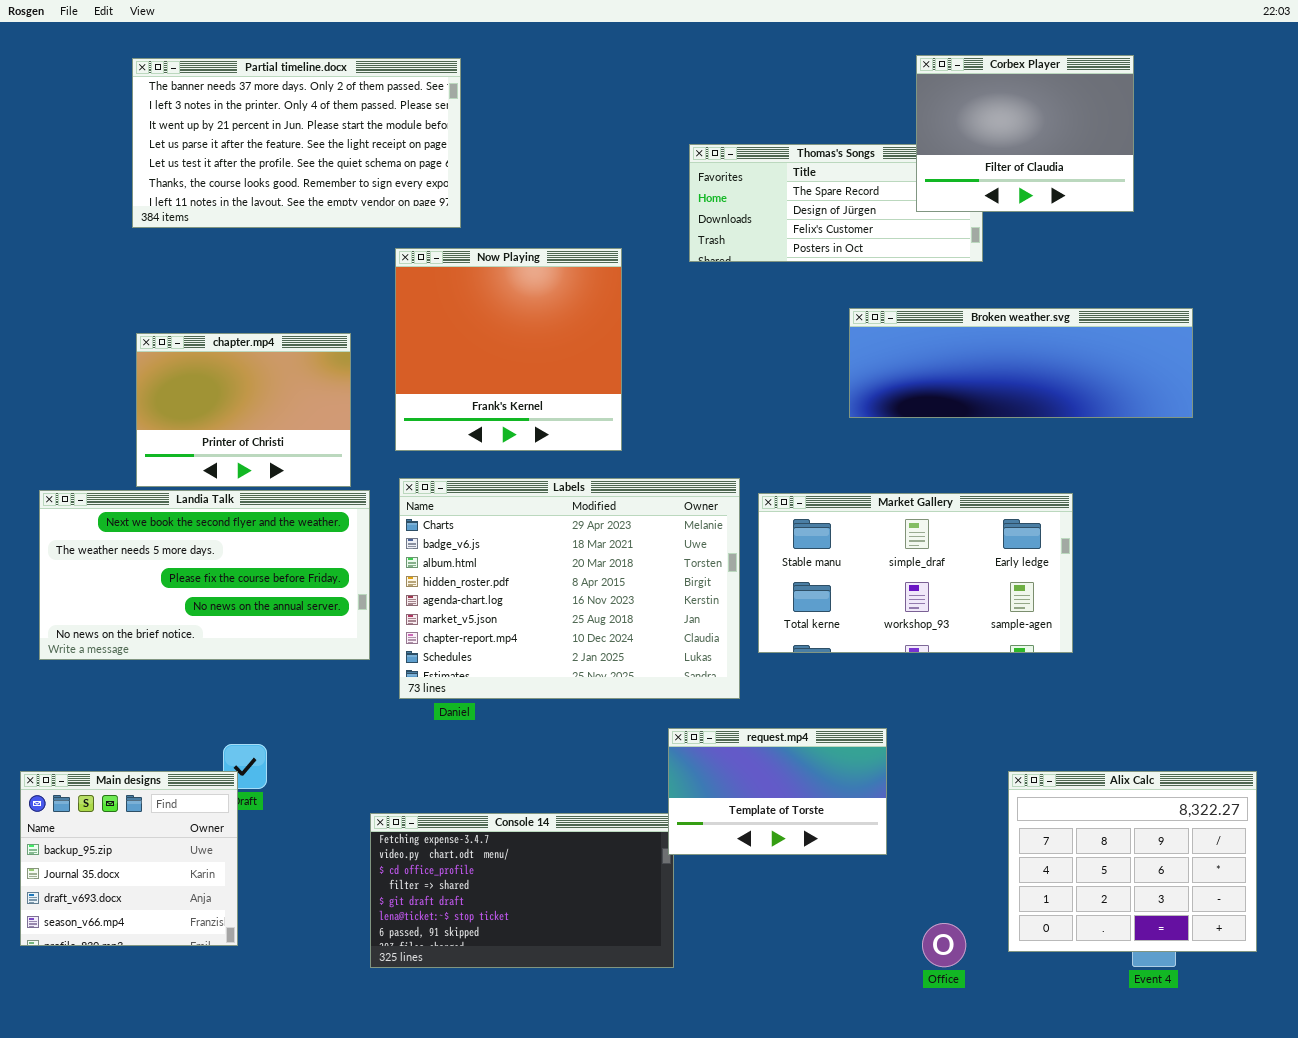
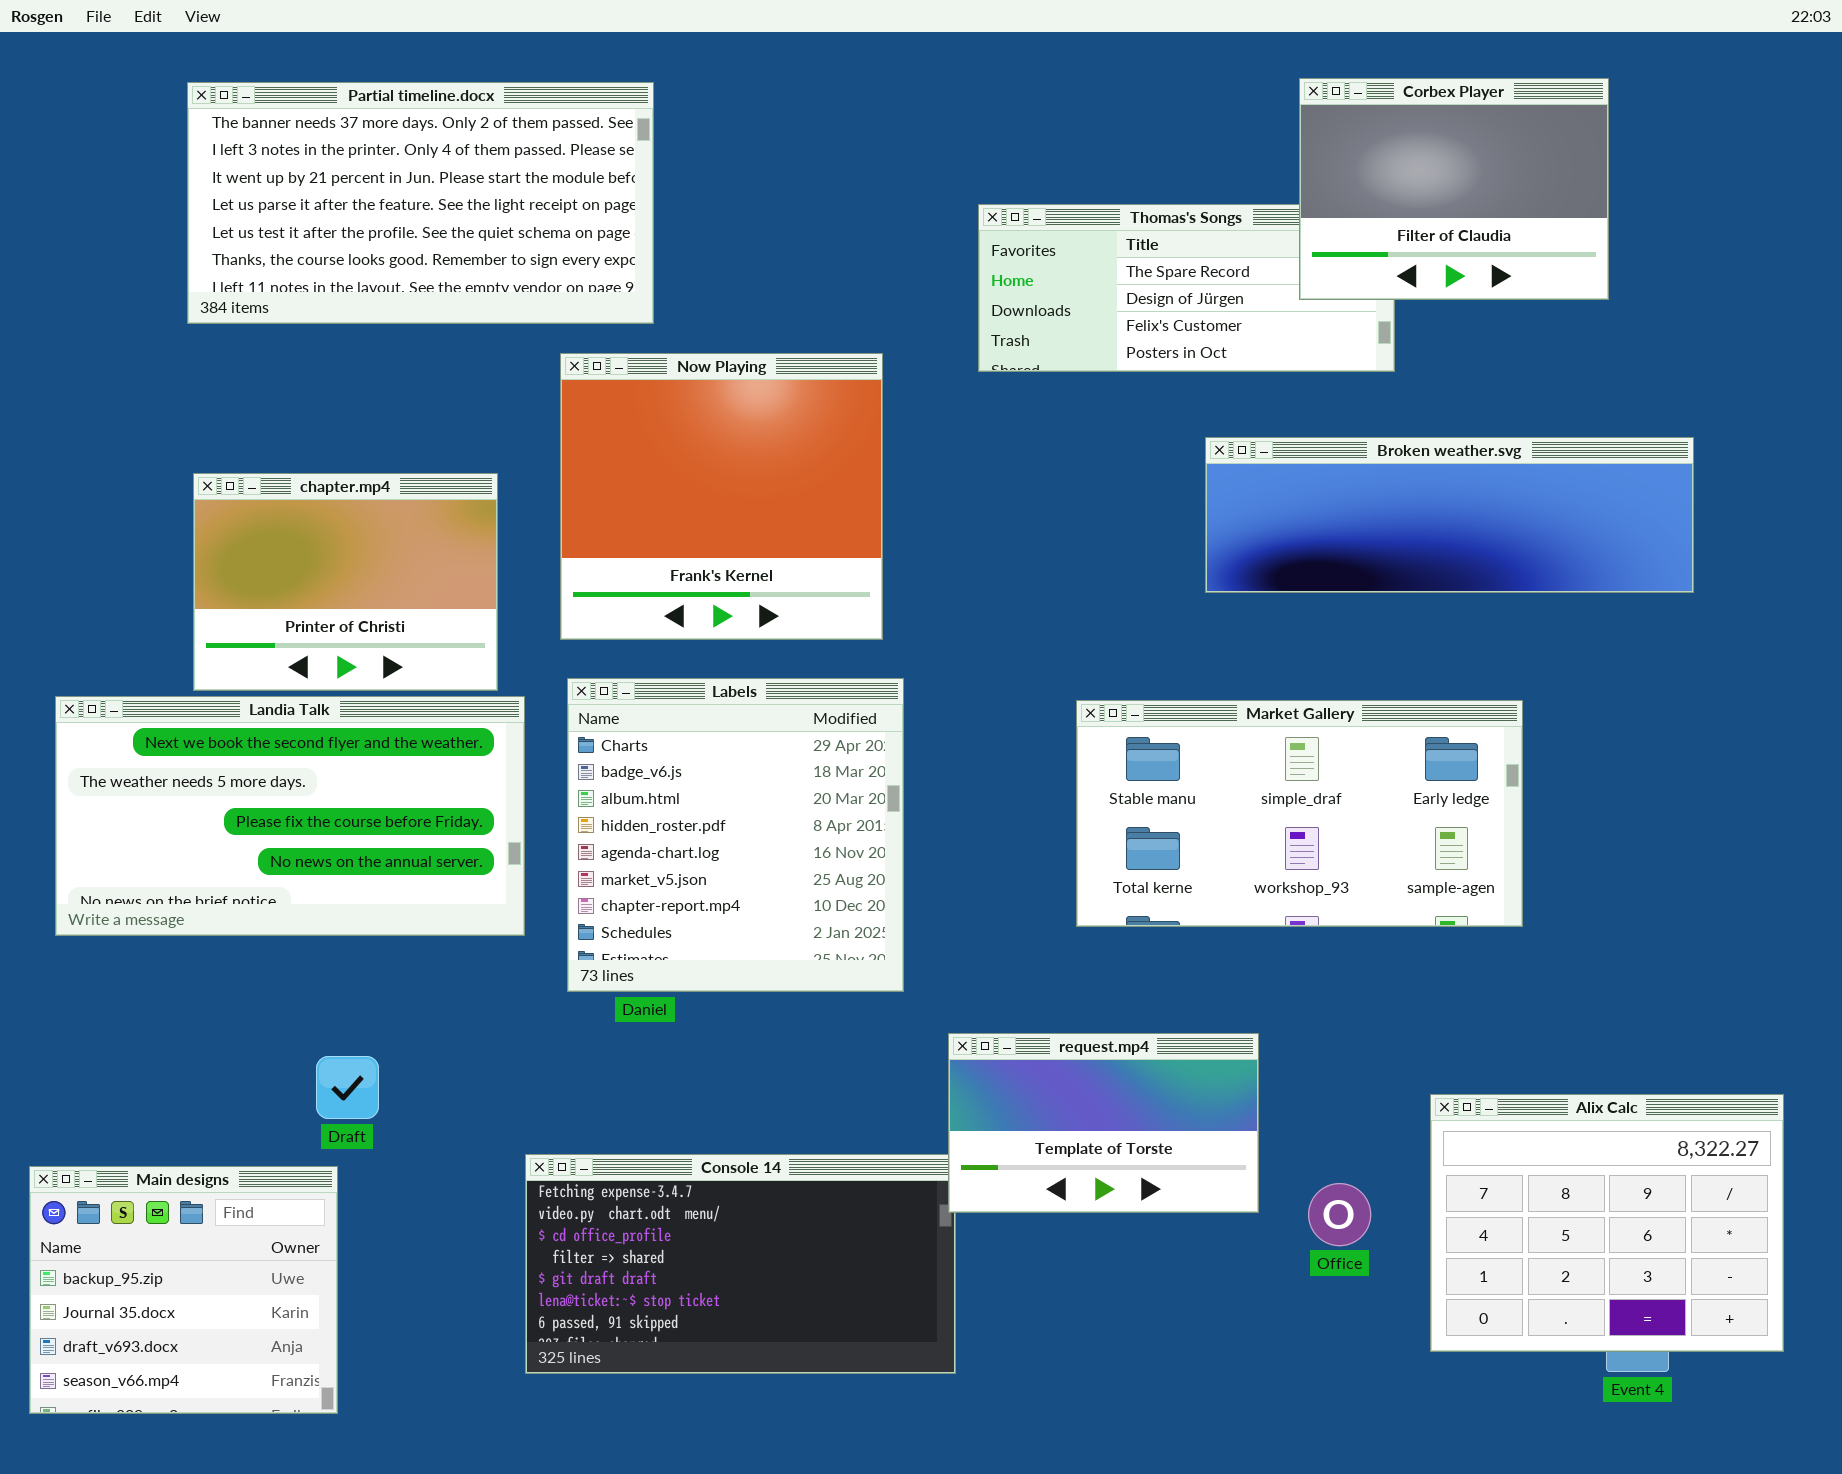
Labels: [399,478,740,699] -> [567,678,904,992], resized
Main designs: [20,771,238,946] -> [29,1166,338,1414], moved
Office: [922,923,966,967] -> [1308,1183,1371,1246], moved

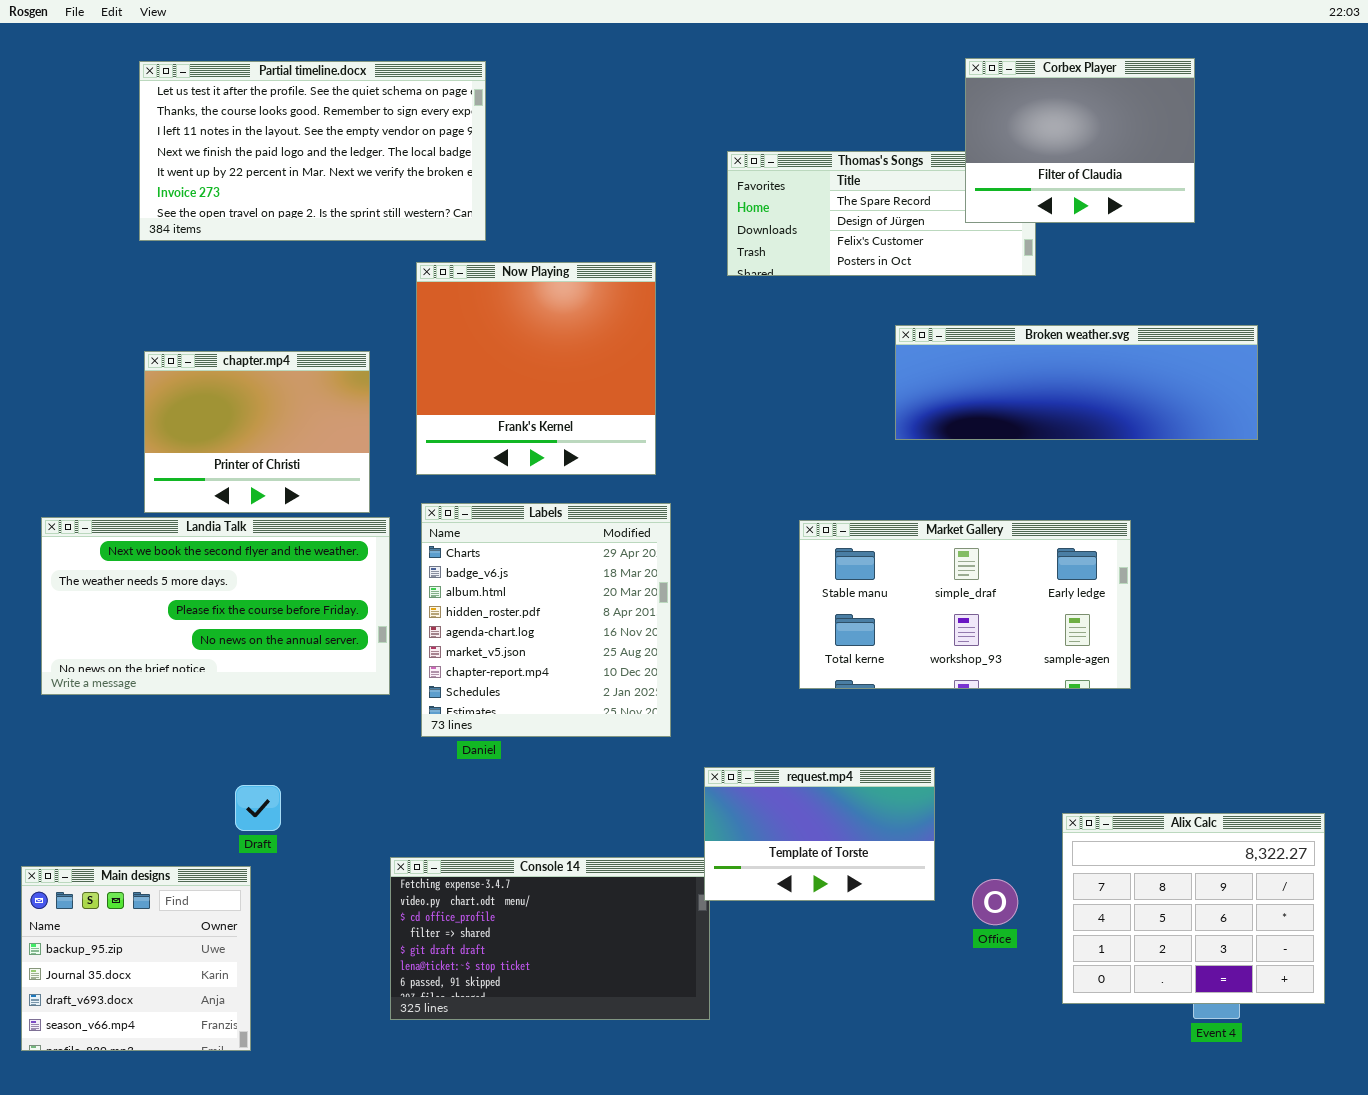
Partial timeline.docx: [187,82,654,324] -> [139,61,486,241], scrolled down 4 rows

